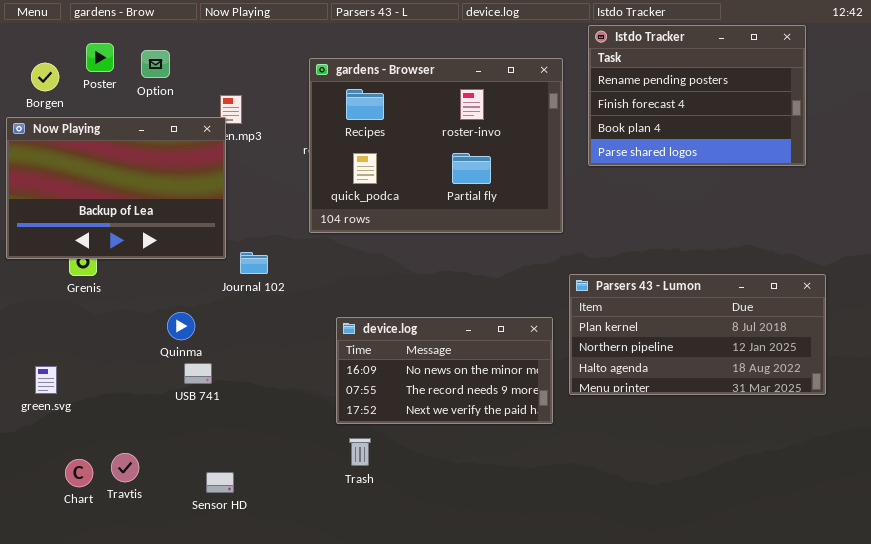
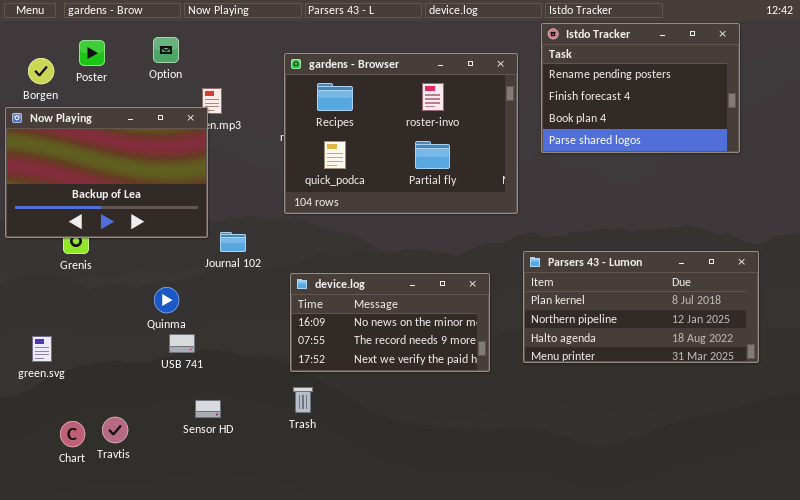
Option: [141,50,170,78] -> [153,37,179,63], moved
device.log: [336,317,553,424] -> [290,273,490,372], moved
Trash: [349,438,371,466] -> [293,387,313,413], moved
Sensor HD: [206,472,234,493] -> [195,400,221,418], moved

